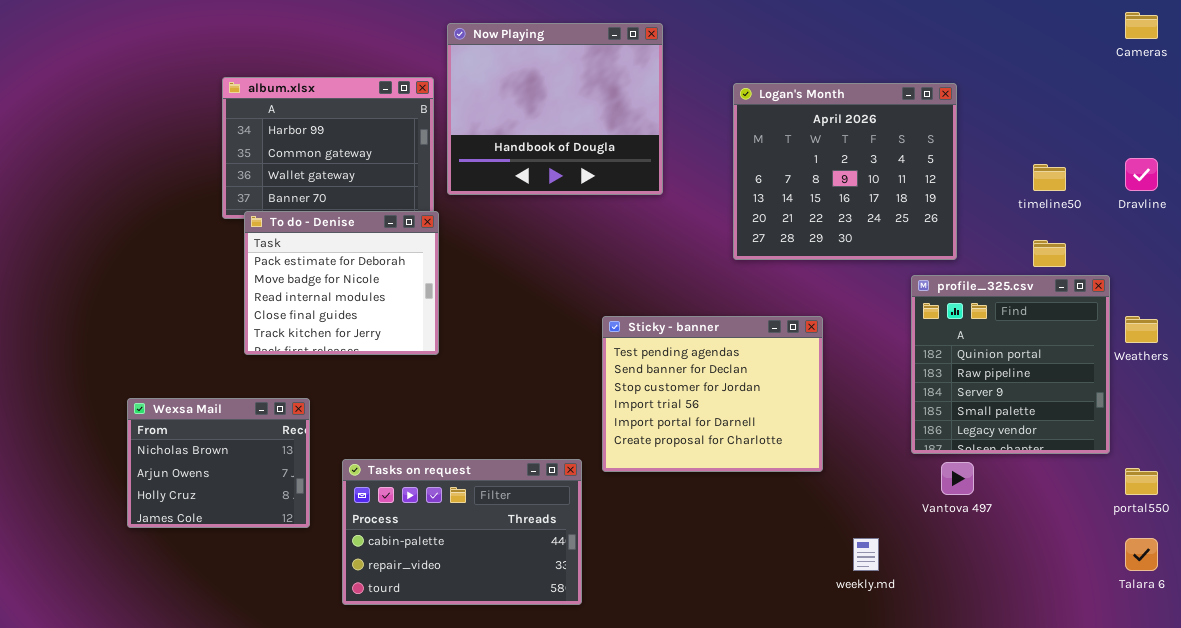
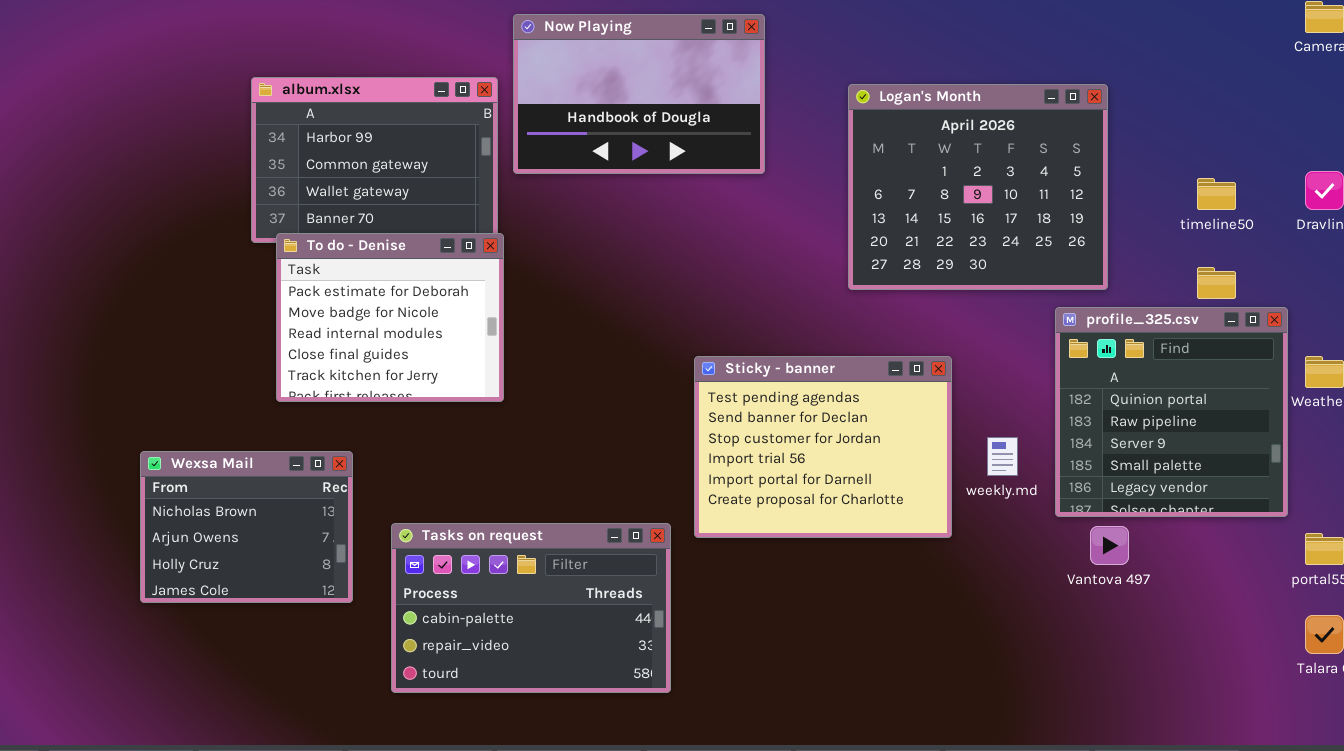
Now Playing: [447,23,663,195] -> [513,14,765,174], resized
weekly.md: [853,538,879,571] -> [987,437,1018,476], moved

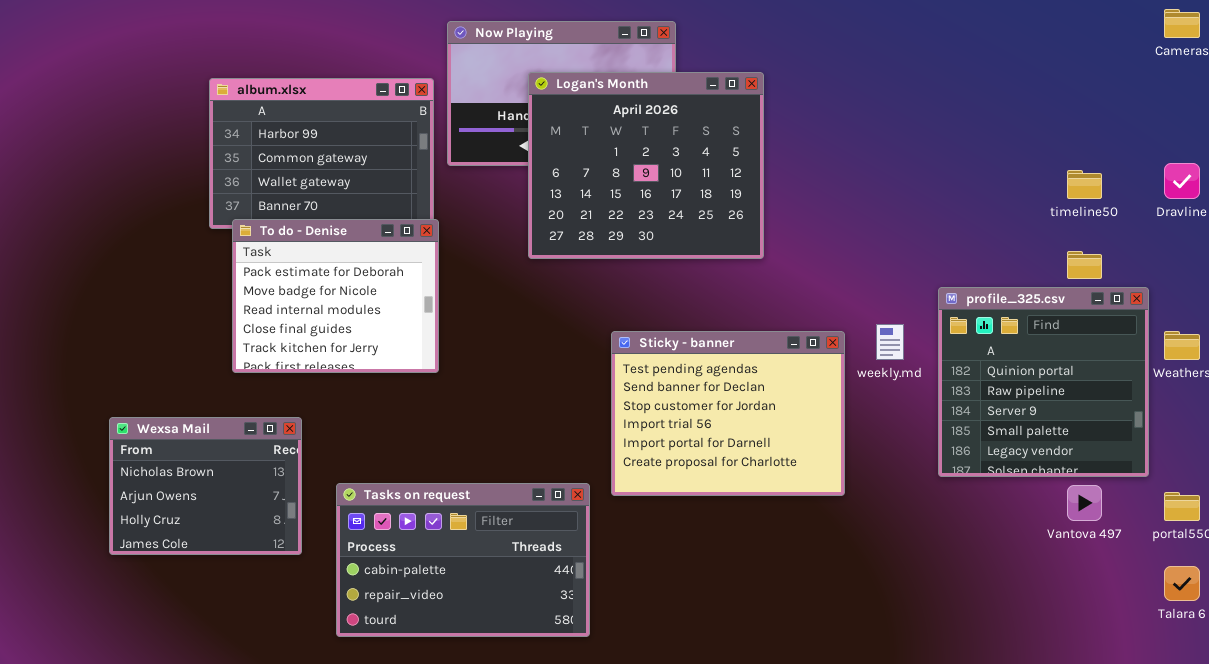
Logan's Month: [848,84,1108,290] -> [528,72,764,259], moved
weekly.md: [987,437,1018,476] -> [876,324,904,360], moved
Vantova 497: [1090,526,1129,565] -> [1067,485,1102,521], moved

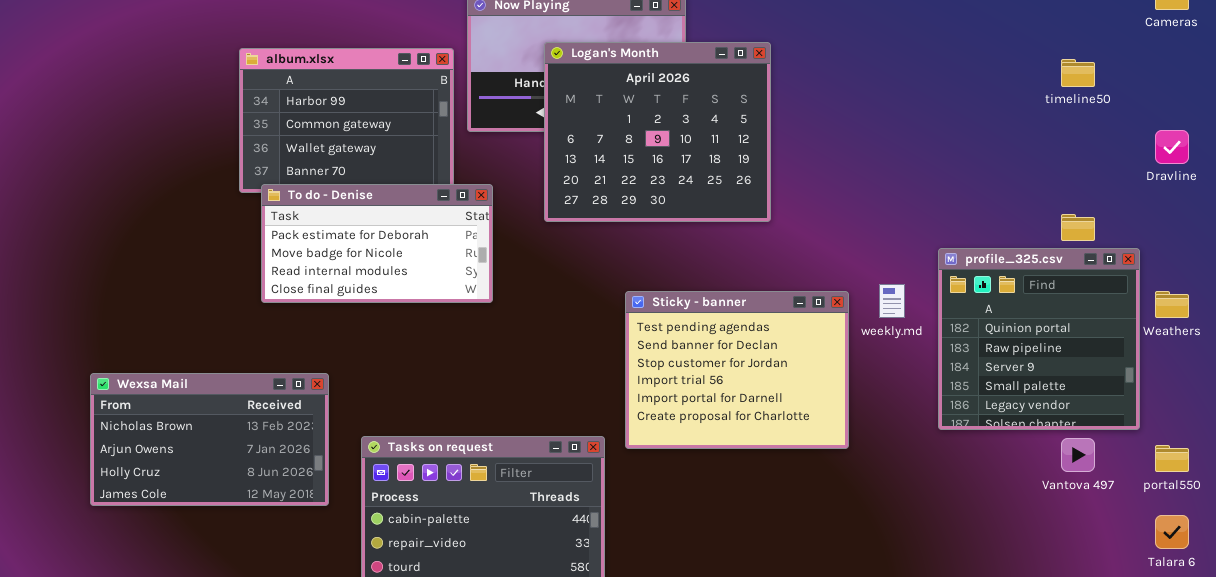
timeline50: [1067,170,1102,199] -> [1061,59,1095,87], moved
To do - Denise: [232,219,439,373] -> [261,184,493,303], resized
Wexsa Mail: [109,417,302,555] -> [90,373,329,506], resized

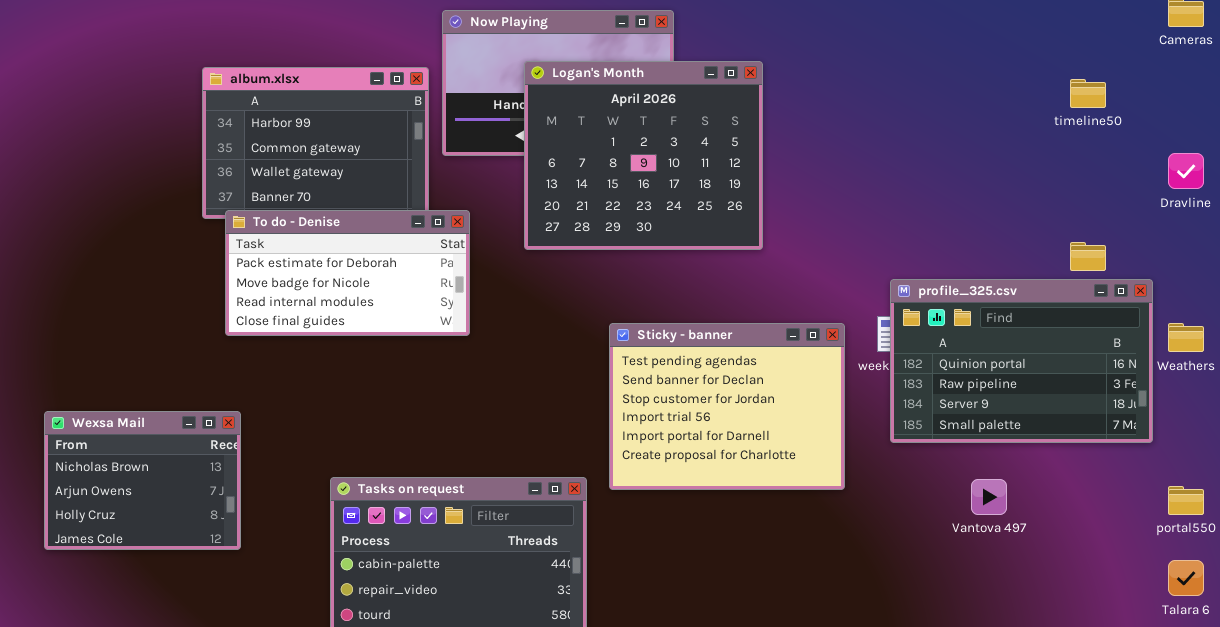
profile_325.csv: [938,248,1140,430] -> [890,279,1153,443], resized
Wexsa Mail: [90,373,329,506] -> [44,411,241,550], resized
Vantova 497: [1061,438,1095,472] -> [971,479,1007,515], moved

